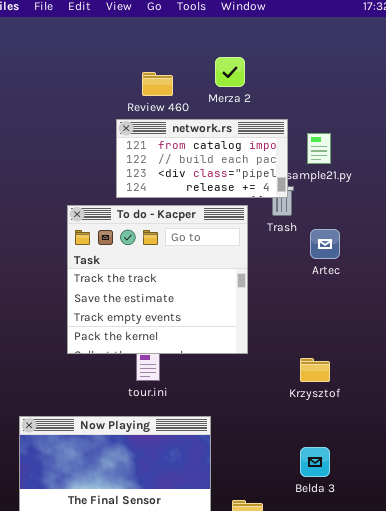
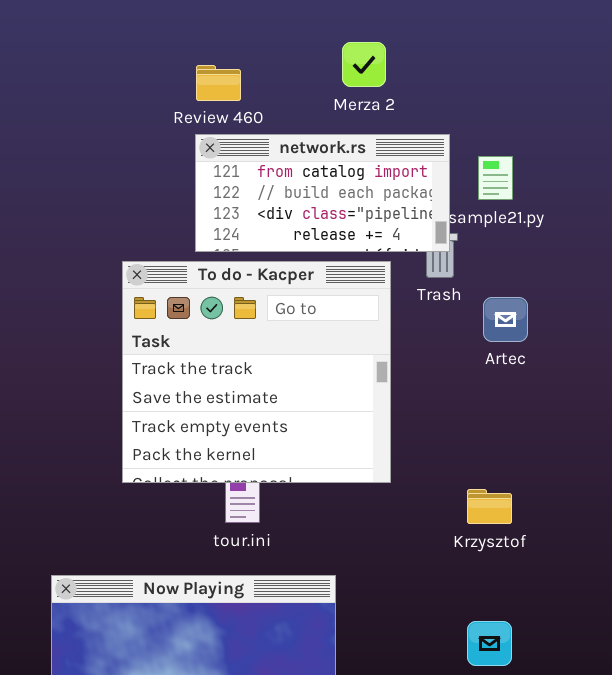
Review 460: [142,72,173,96] -> [196,65,241,101], moved

